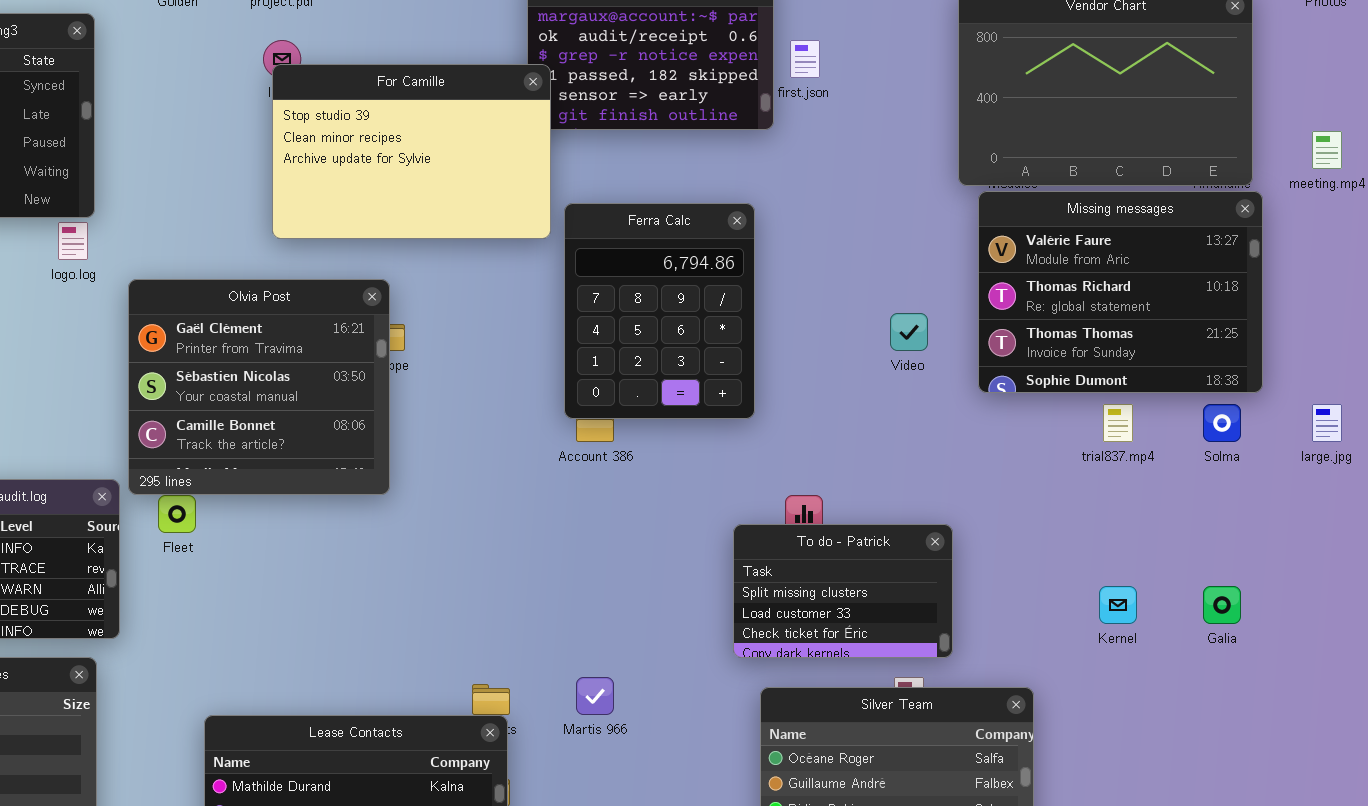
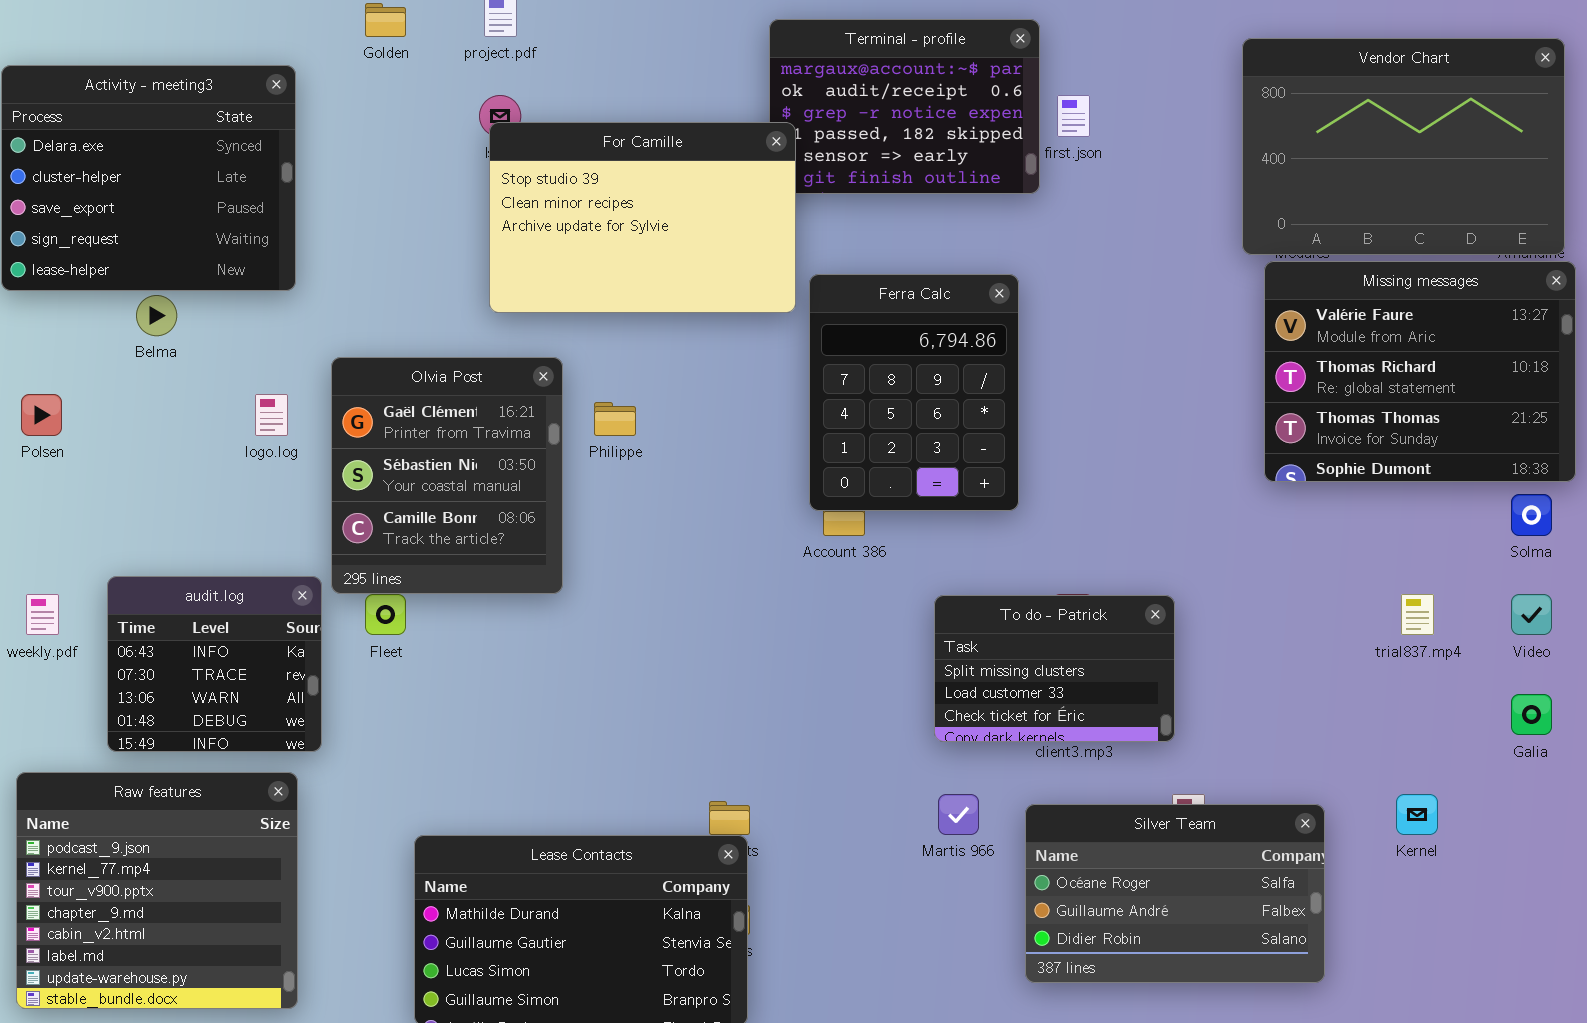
logo.log: [58,222,88,260] -> [255,394,288,436], moved
Olvia Post: [128,279,390,495] -> [331,357,563,594], resized
Video: [890,313,928,351] -> [1511,594,1552,635], moved
trial837.mp4: [1103,404,1133,442] -> [1401,594,1434,635], moved
To do - Patrick: [733,524,953,658] -> [934,595,1175,742], moved
Kernel: [1099,586,1137,624] -> [1396,794,1438,835], moved
Martis 966: [576,677,614,715] -> [938,794,979,835], moved

